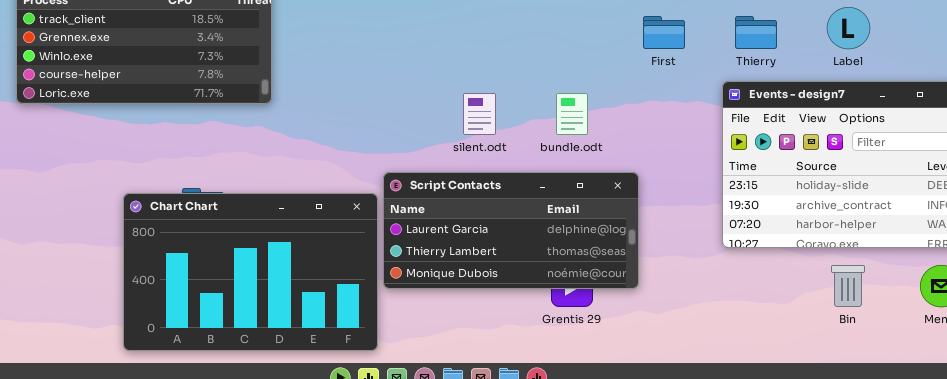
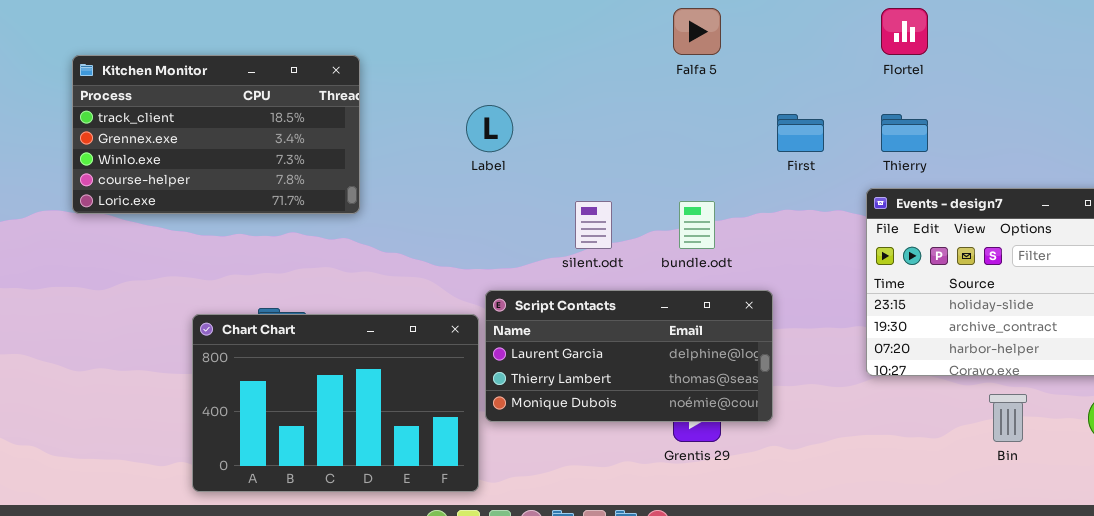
Label: [827,7,870,49] -> [466,105,513,152], moved

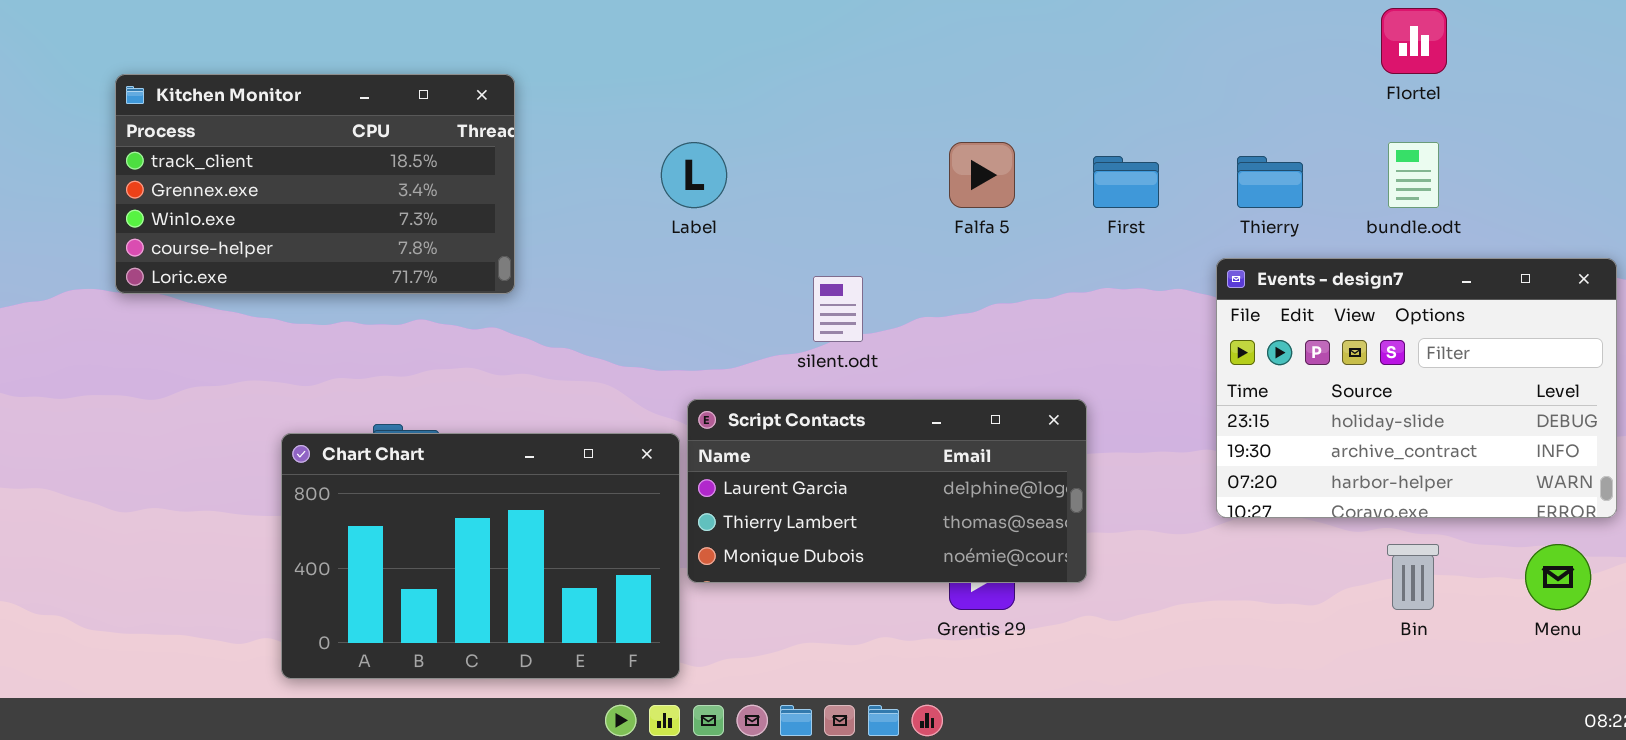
Falfa 5: [673,8,721,55] -> [949,142,1015,208], moved
Flortel: [881,8,928,55] -> [1381,8,1447,74], moved
bundle.odt: [679,201,715,249] -> [1388,142,1439,208], moved

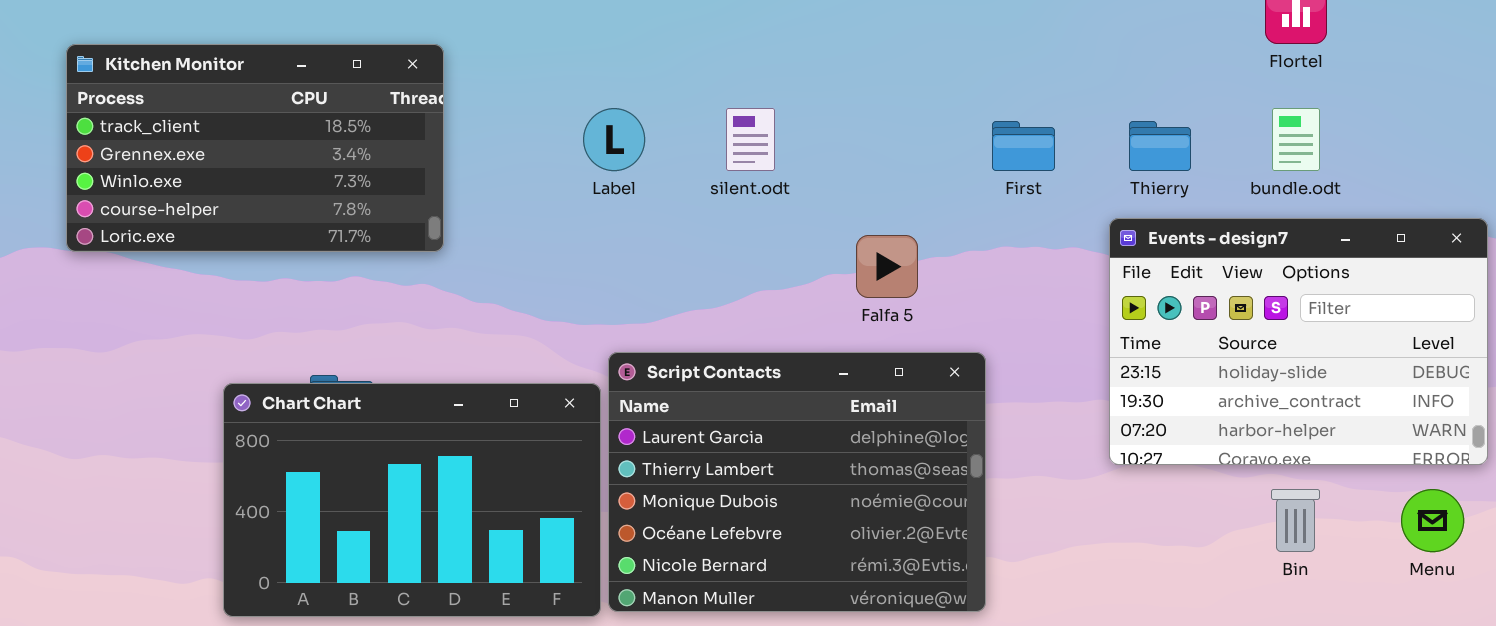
Falfa 5: [949,142,1015,208] -> [856,235,918,298], moved
silent.odt: [813,276,863,342] -> [726,108,775,171], moved
Script Contacts: [687,399,1087,583] -> [608,352,986,612], resized

